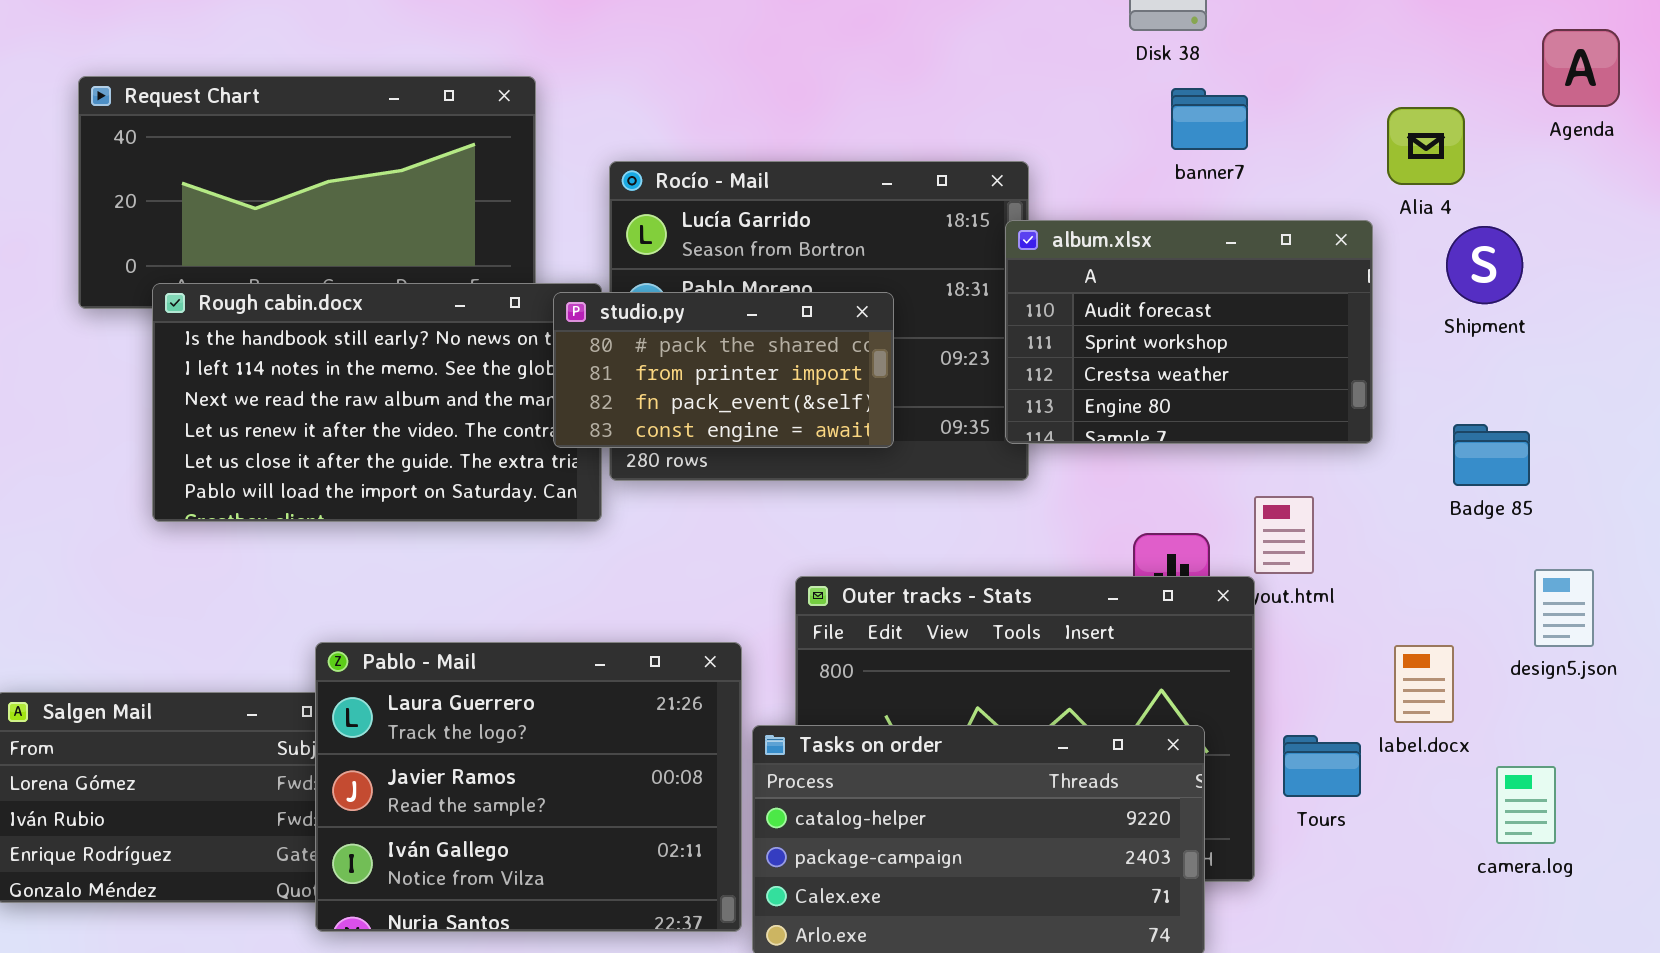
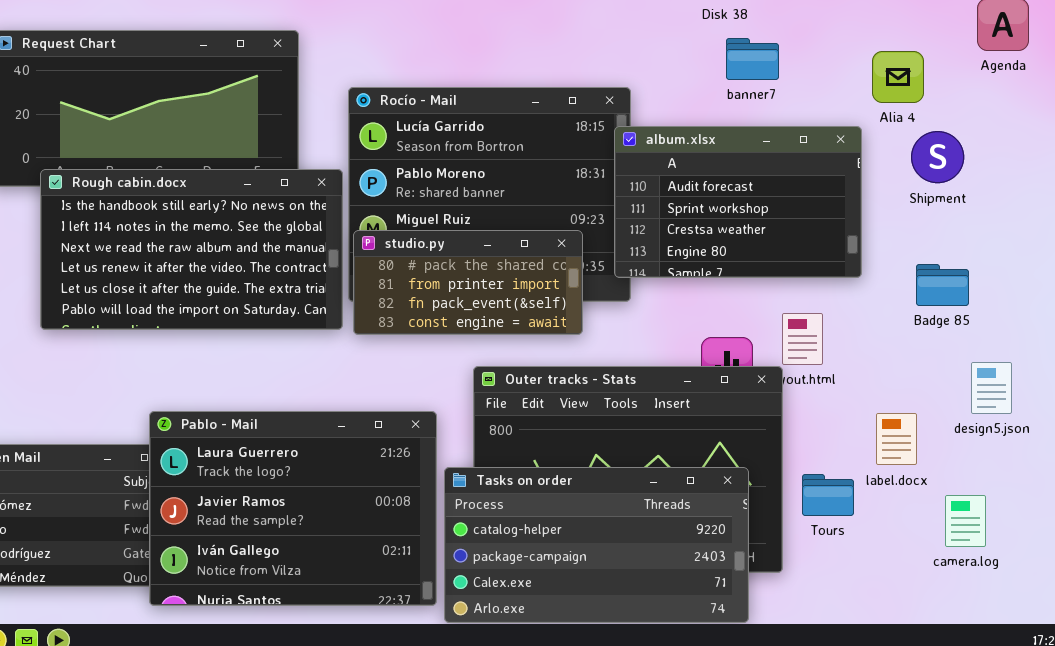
studio.py: [553,292,894,448] -> [353,230,583,335], moved

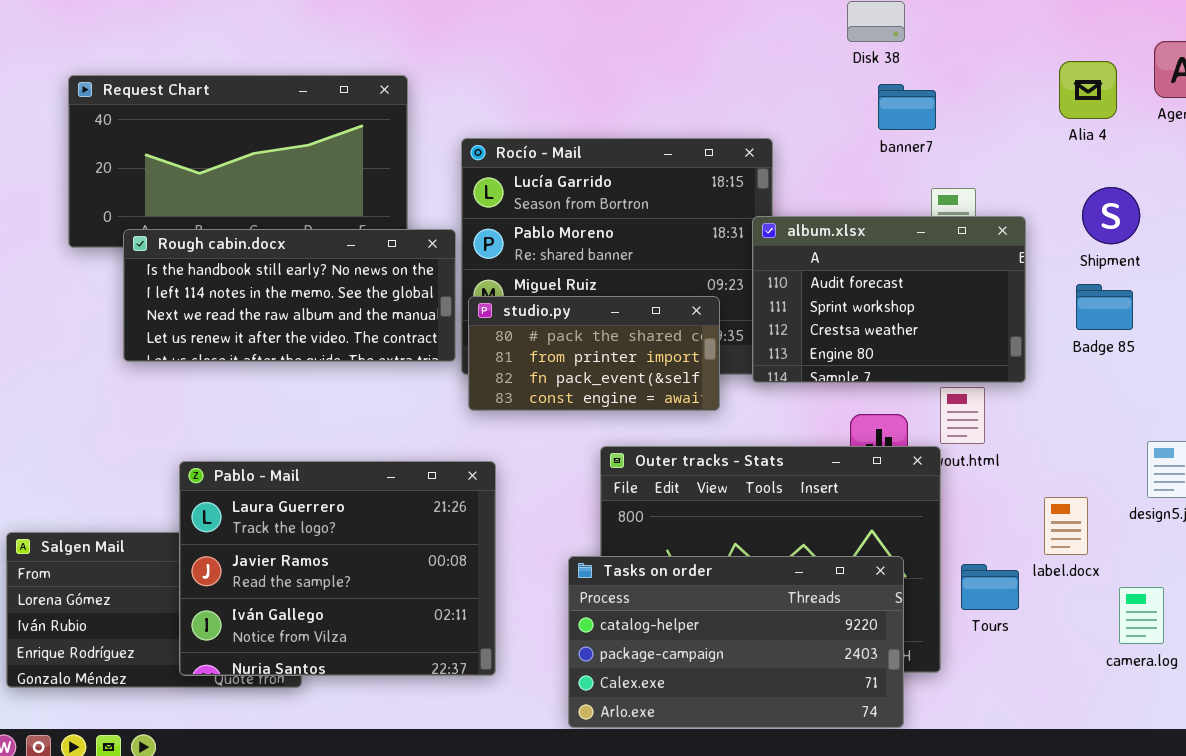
Alia 4: [872,51,924,103] -> [1059,61,1117,119], moved
album.xlsx: [614,126,862,278] -> [752,216,1026,383], moved
Rough cabin.docx: [40,169,343,330] -> [123,229,456,362], resized
Badge 85: [916,264,969,306] -> [1076,284,1133,330], moved
Pablo - Mail: [149,411,437,606] -> [179,461,496,676], moved

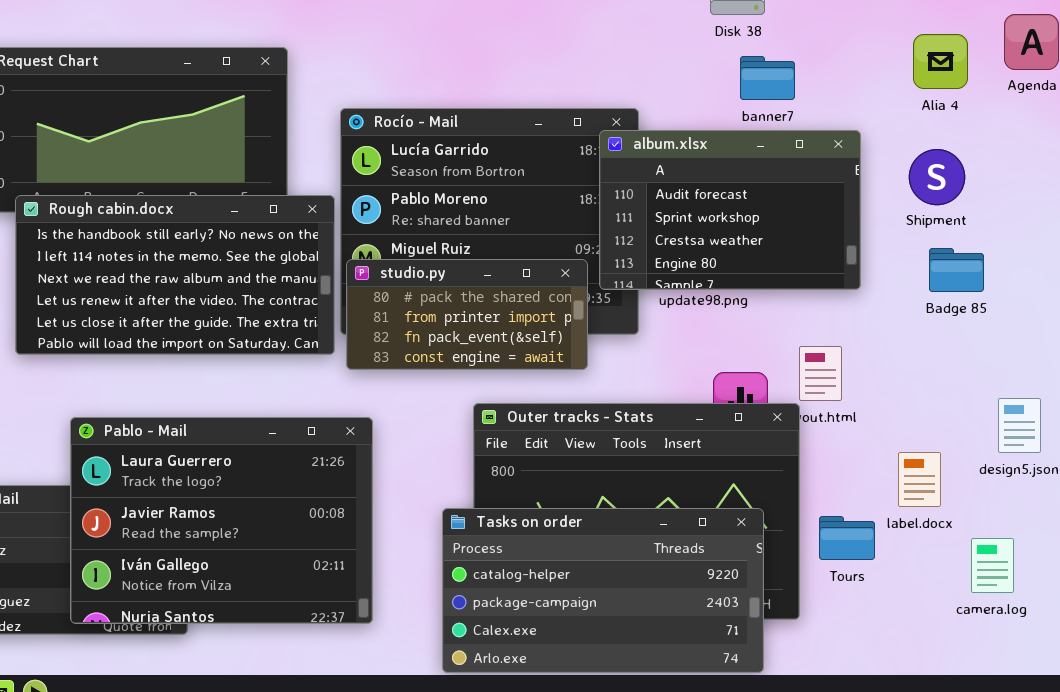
Shipment: [1082,187,1140,244] -> [909,149,965,205], moved
album.xlsx: [752,216,1026,383] -> [599,130,861,290], moved
Rough cabin.docx: [123,229,456,362] -> [15,195,335,355], resized

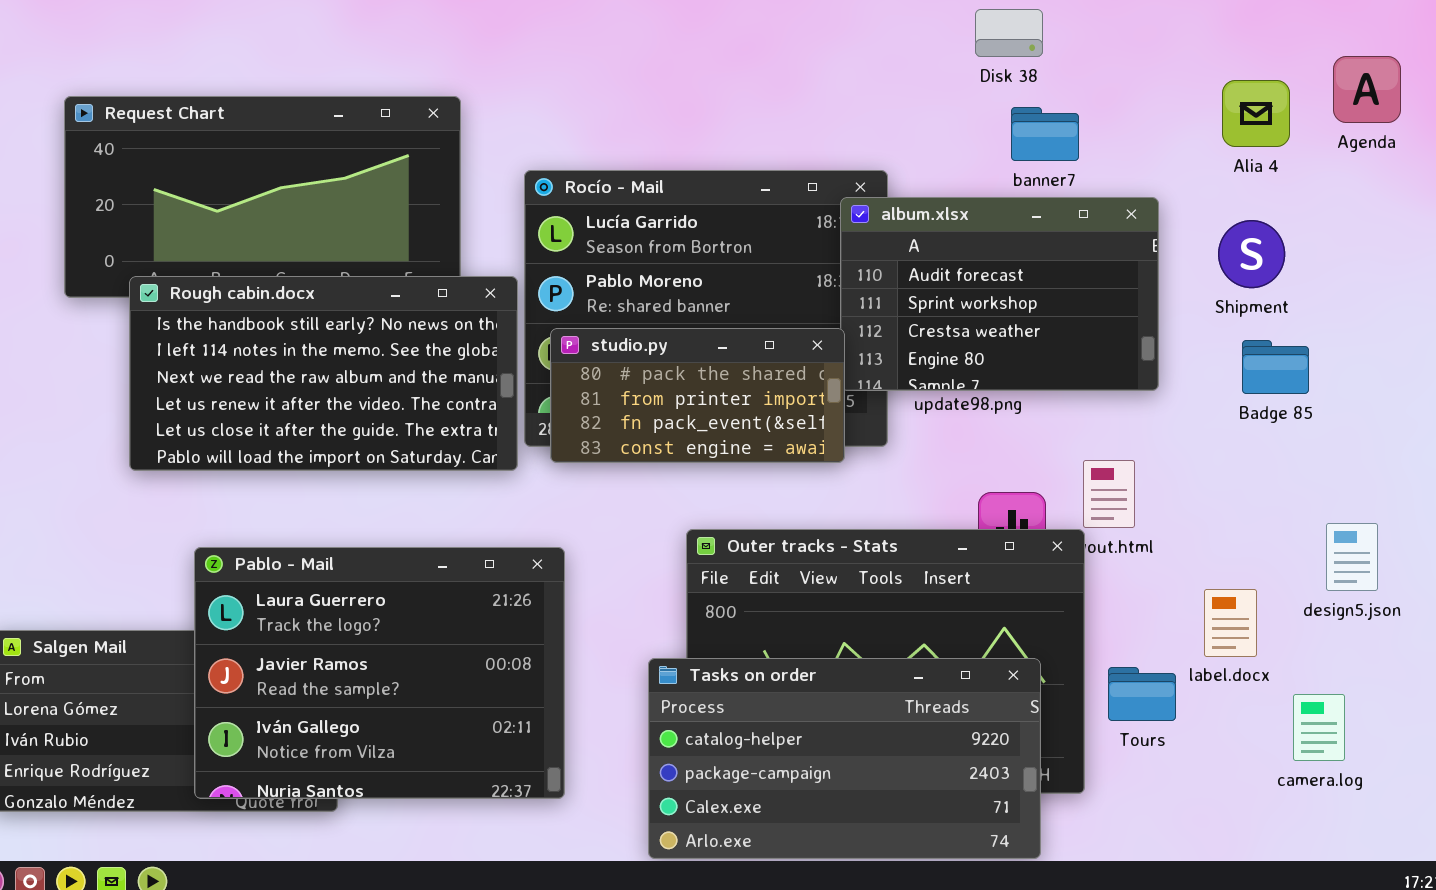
studio.py: [346,259,588,370] -> [550,328,845,463], moved

